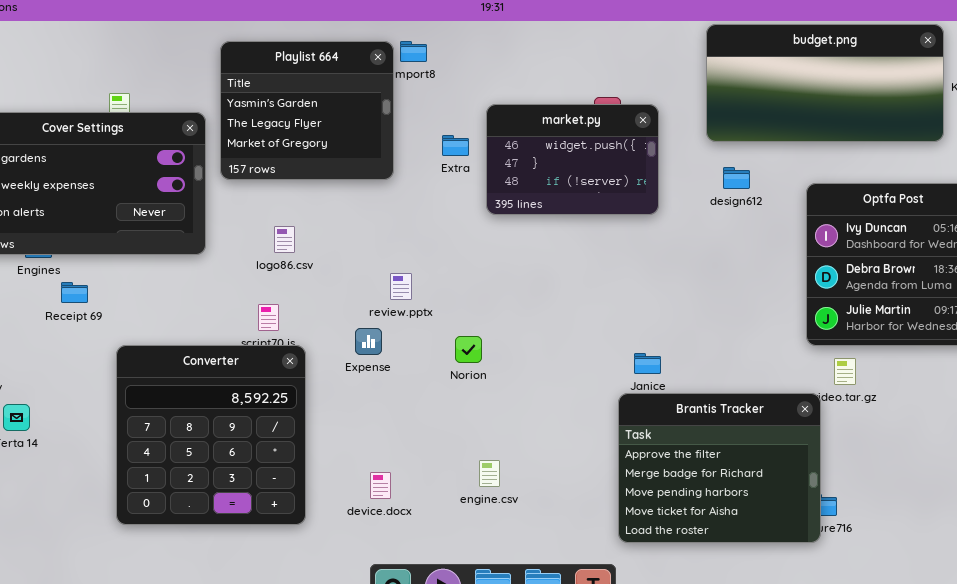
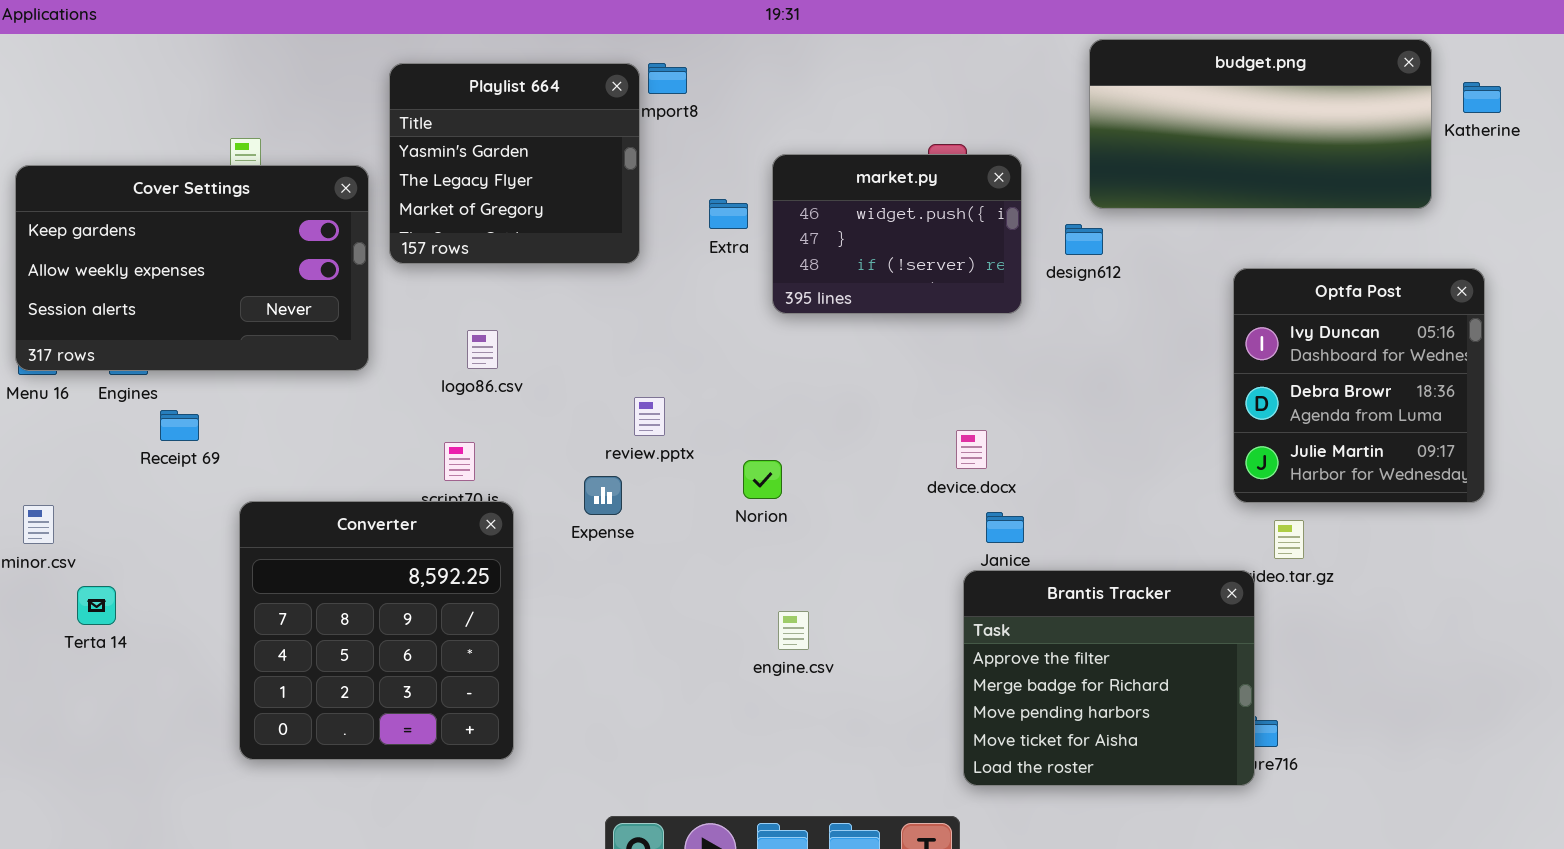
design612: [723,167,750,189] -> [1065,224,1103,255], moved
Norion: [455,336,482,363] -> [743,460,782,499], moved
engine.csv: [479,460,500,487] -> [778,611,809,650], moved
device.docx: [370,472,391,499] -> [956,430,987,469], moved

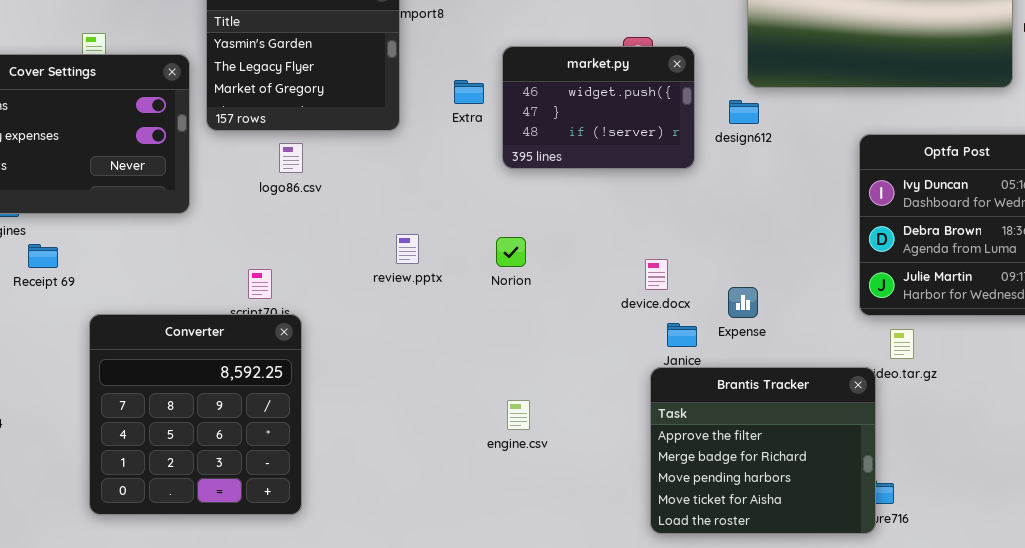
logo86.csv: [467,330,498,369] -> [279,143,303,173], moved
Norion: [743,460,782,499] -> [496,237,526,267], moved
Expense: [584,476,622,515] -> [728,287,758,318], moved

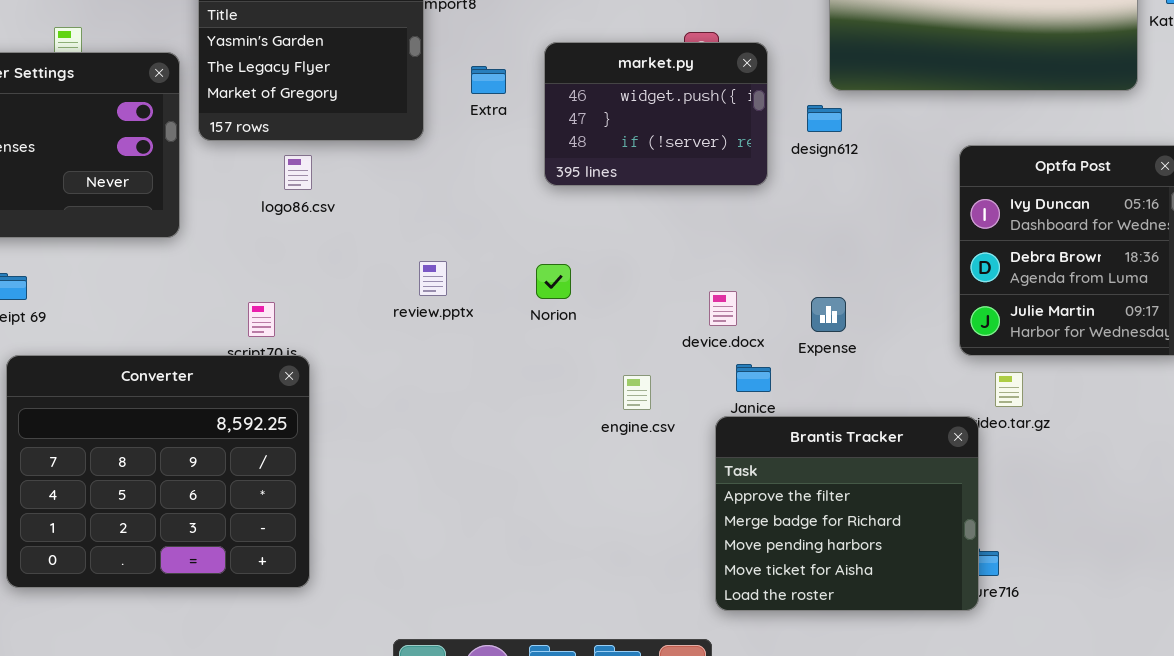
Extra: [454,80,484,104] -> [471,66,506,94], moved
Expense: [728,287,758,318] -> [811,297,846,332], moved
Converter: [89,314,302,515] -> [6,355,310,588], resized
engine.csv: [507,400,530,430] -> [623,375,651,410], moved

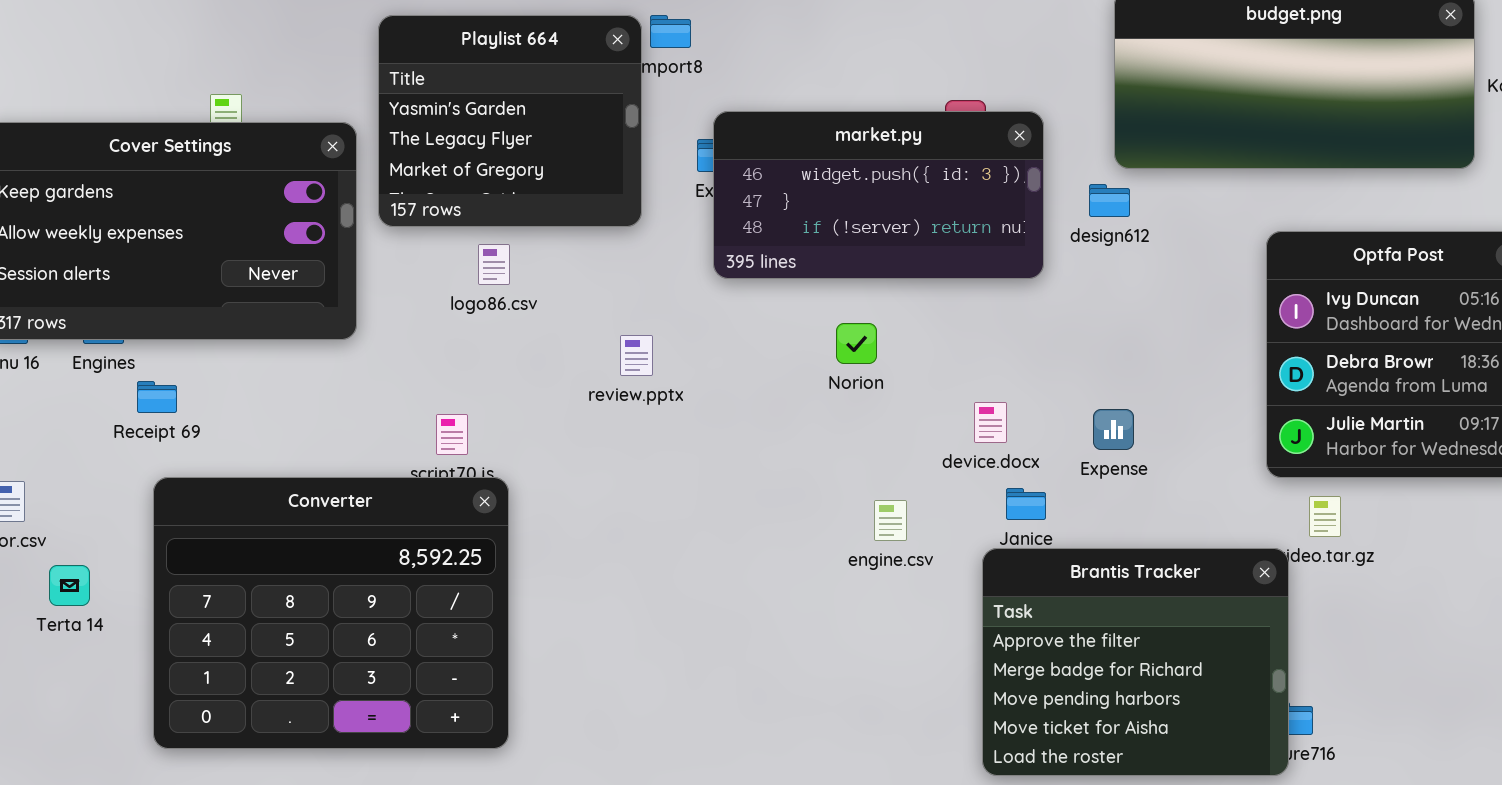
market.py: [544,42,768,186] -> [713,111,1044,279], resized
review.pptx: [419,261,447,296] -> [620,335,653,376], moved
Norion: [536,264,571,299] -> [836,323,877,364], moved

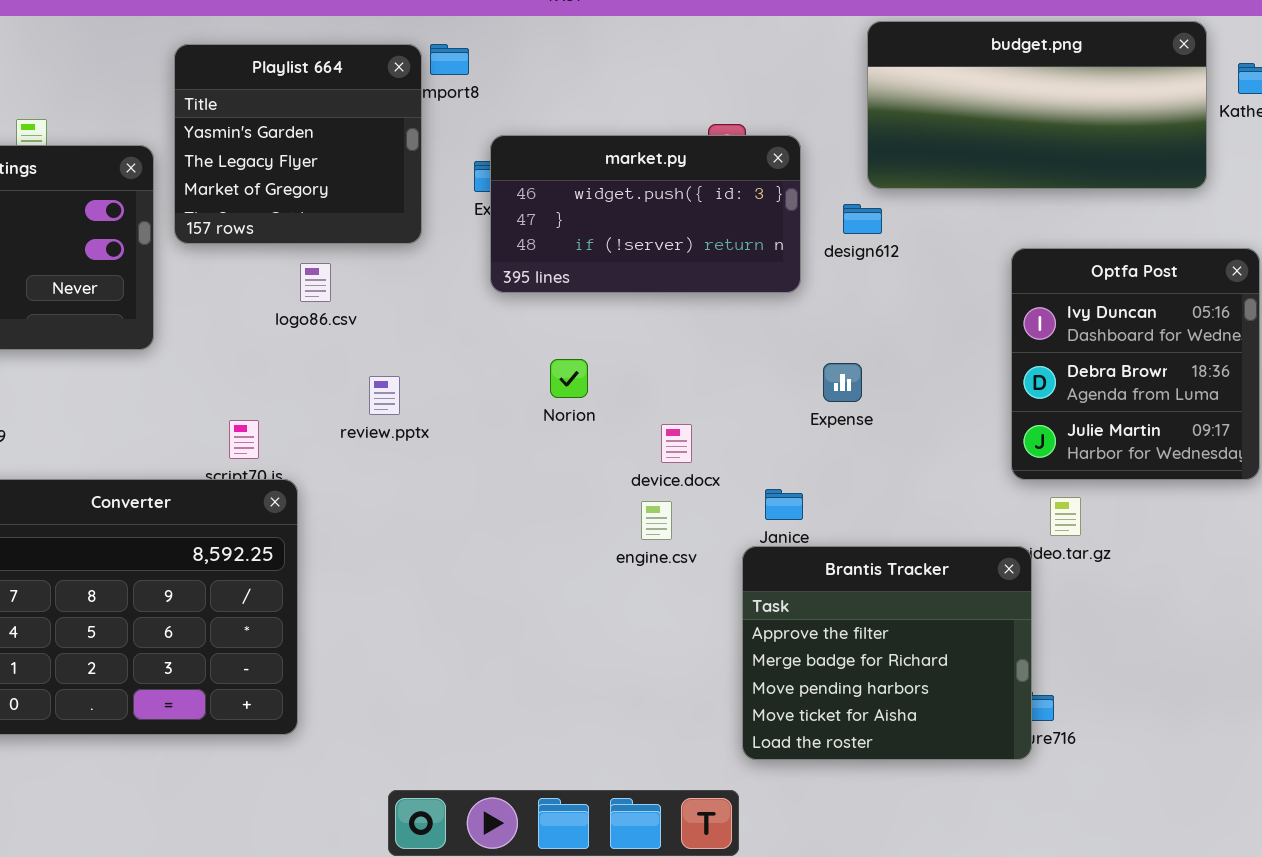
logo86.csv: [478,244,510,285] -> [300,263,331,302], moved
Norion: [836,323,877,364] -> [550,359,588,398], moved
review.pptx: [620,335,653,376] -> [369,376,400,415], moved
device.docx: [974,402,1007,443] -> [661,424,692,463], moved
Expense: [1093,409,1134,450] -> [823,363,862,402], moved

